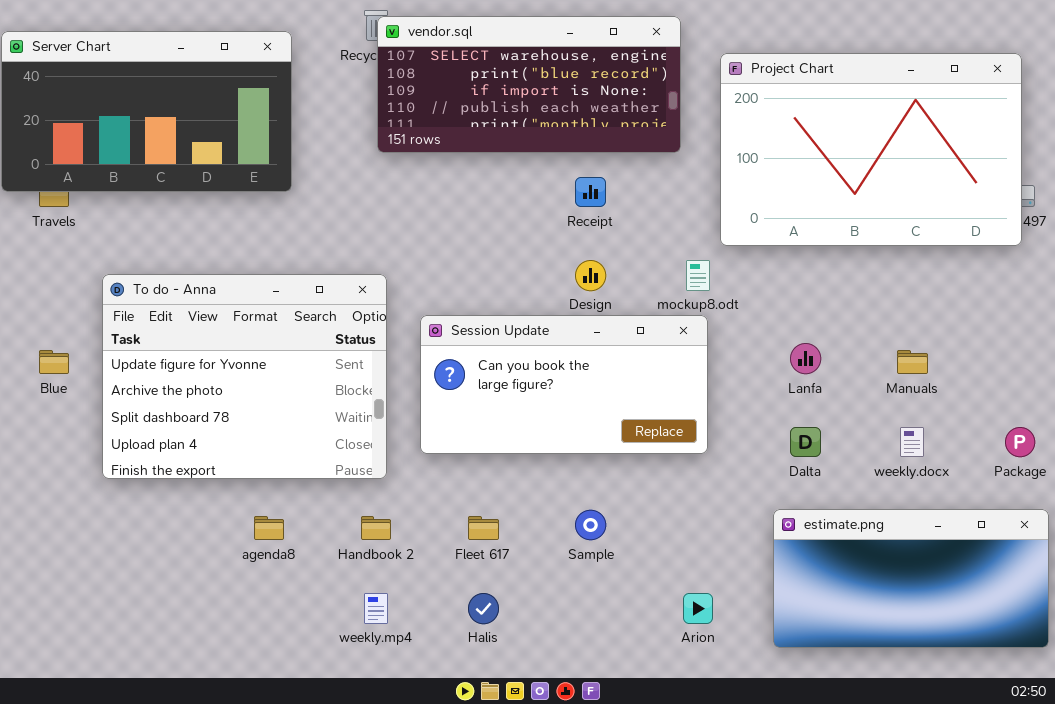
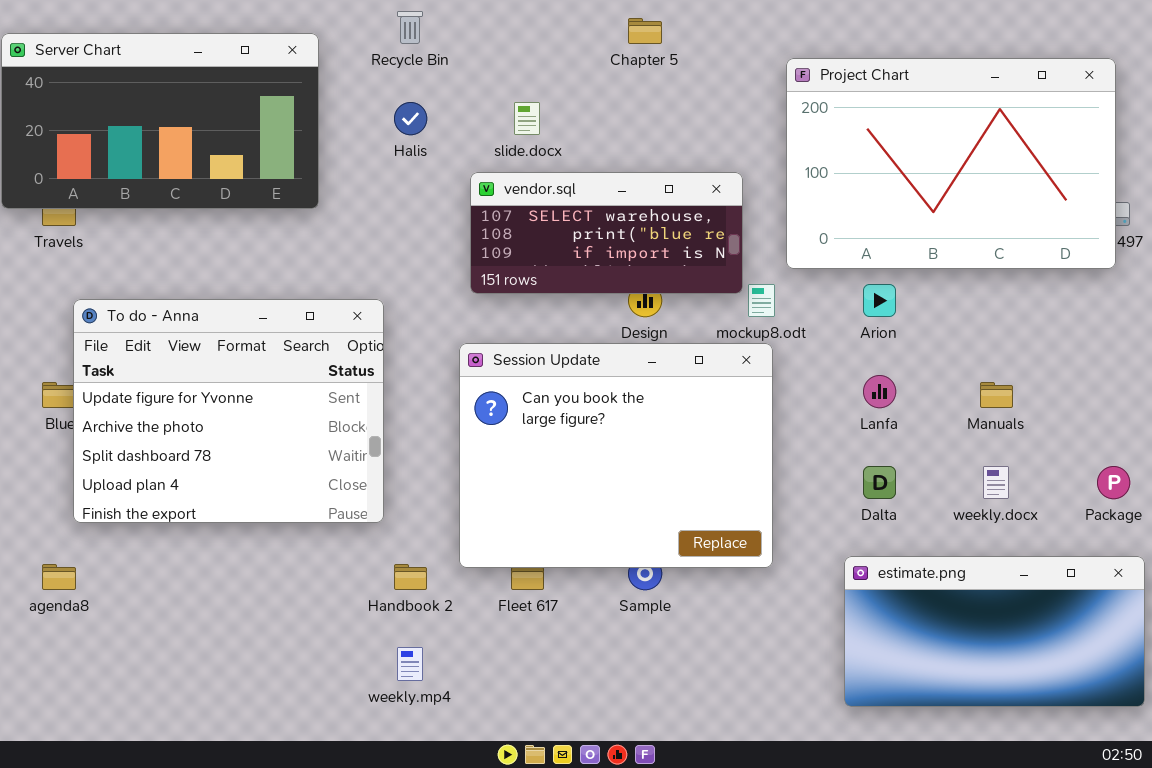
vendor.sql: [377,16,681,153] -> [470,172,743,294], moved, resized
To do - Anna: [102,274,387,479] -> [73,299,384,523], moved
Session Update: [420,315,708,454] -> [459,343,773,568], resized
agenda8: [254,516,284,540] -> [42,564,76,590], moved
Halis: [468,593,499,624] -> [394,102,427,135], moved
Arion: [683,593,713,624] -> [863,284,896,317], moved

